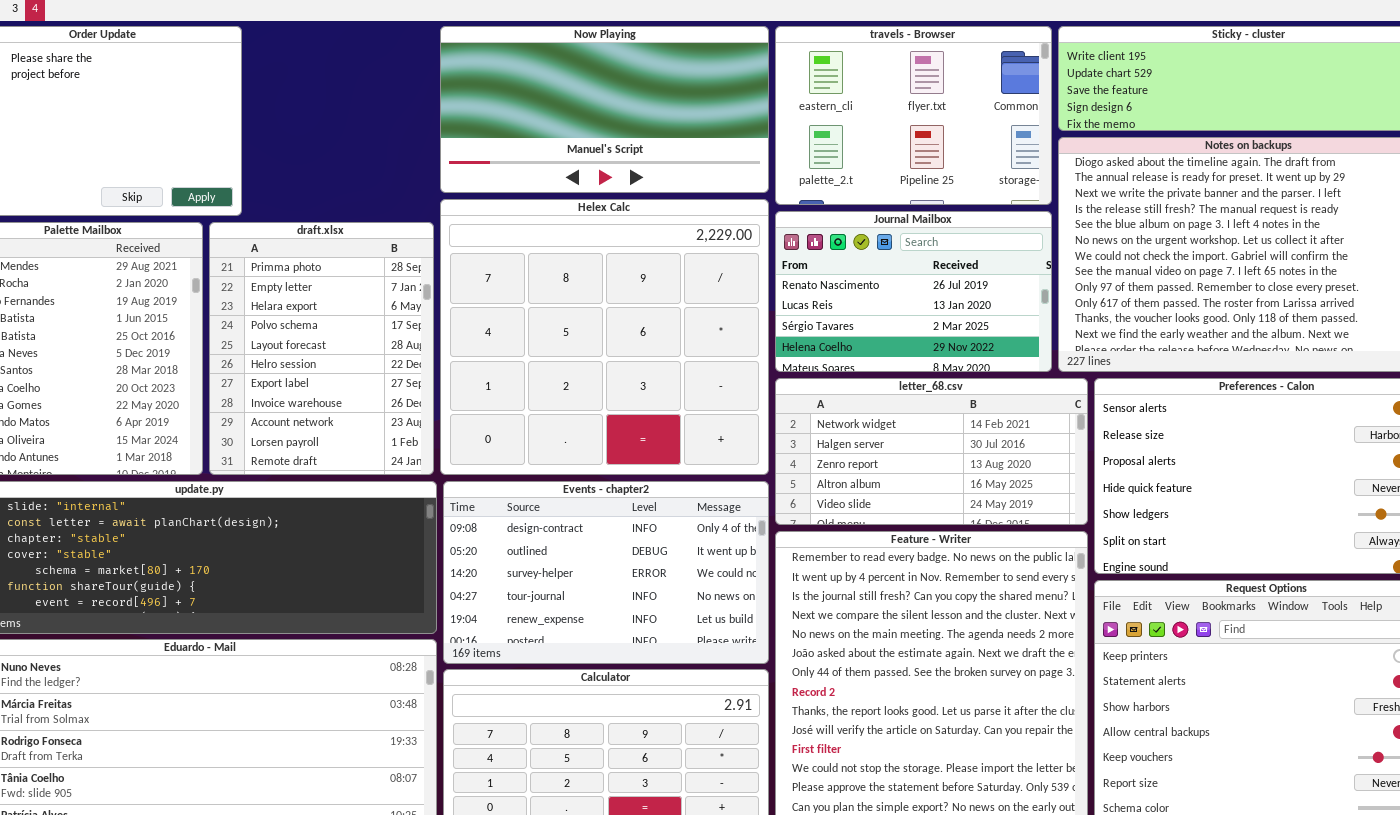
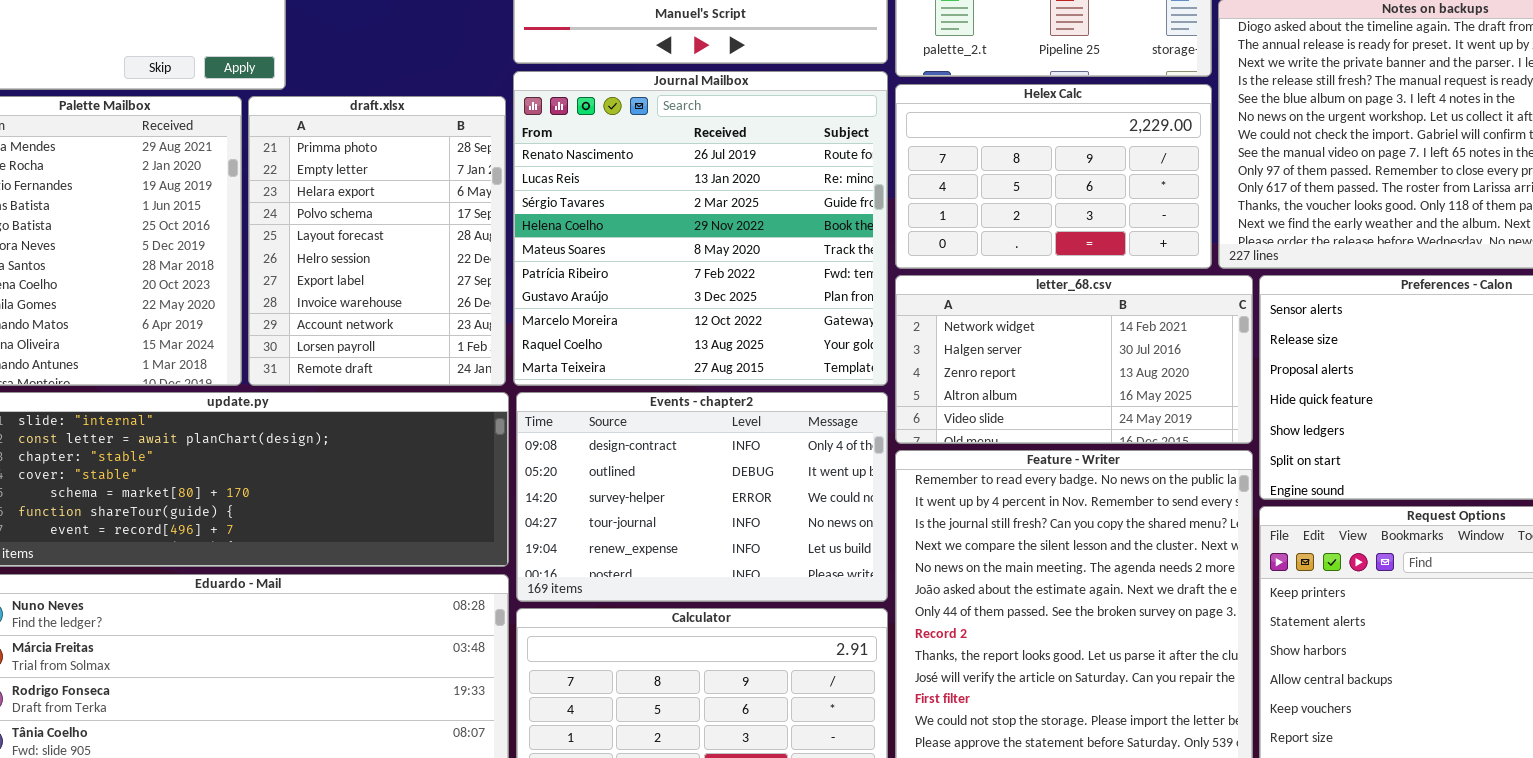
Helex Calc: [440,199,769,475] -> [895,84,1212,269], moved, resized
Journal Mailbox: [775,211,1052,372] -> [513,71,888,386], moved, resized

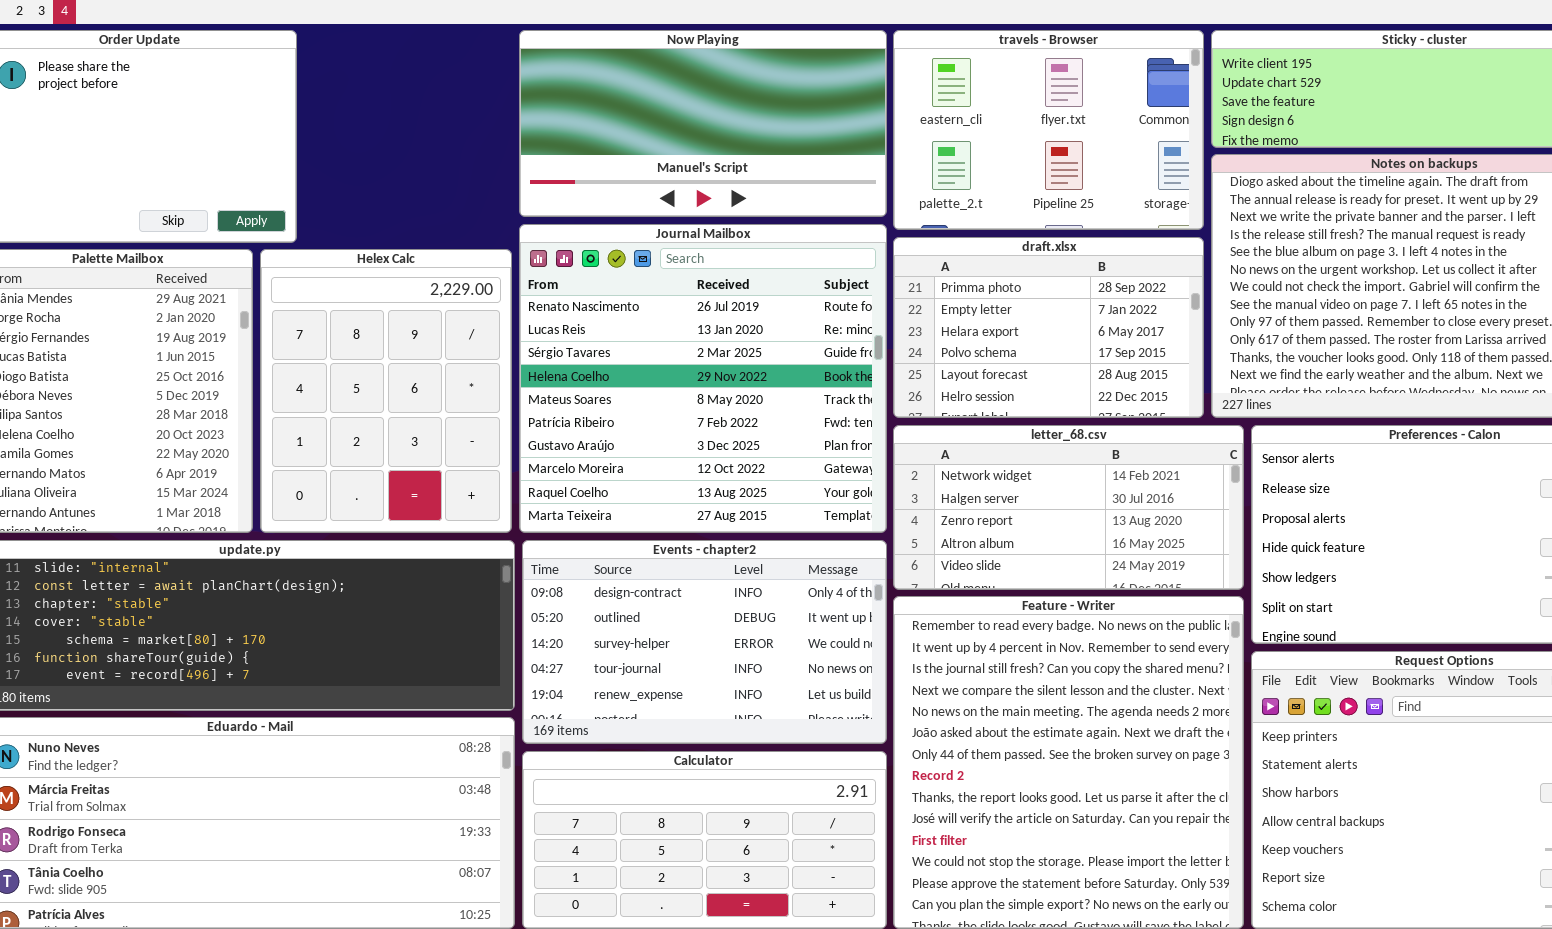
Helex Calc: [895,84,1212,269] -> [260,249,512,533], moved, resized
draft.xlsx: [248,96,506,386] -> [893,237,1204,418], moved, resized

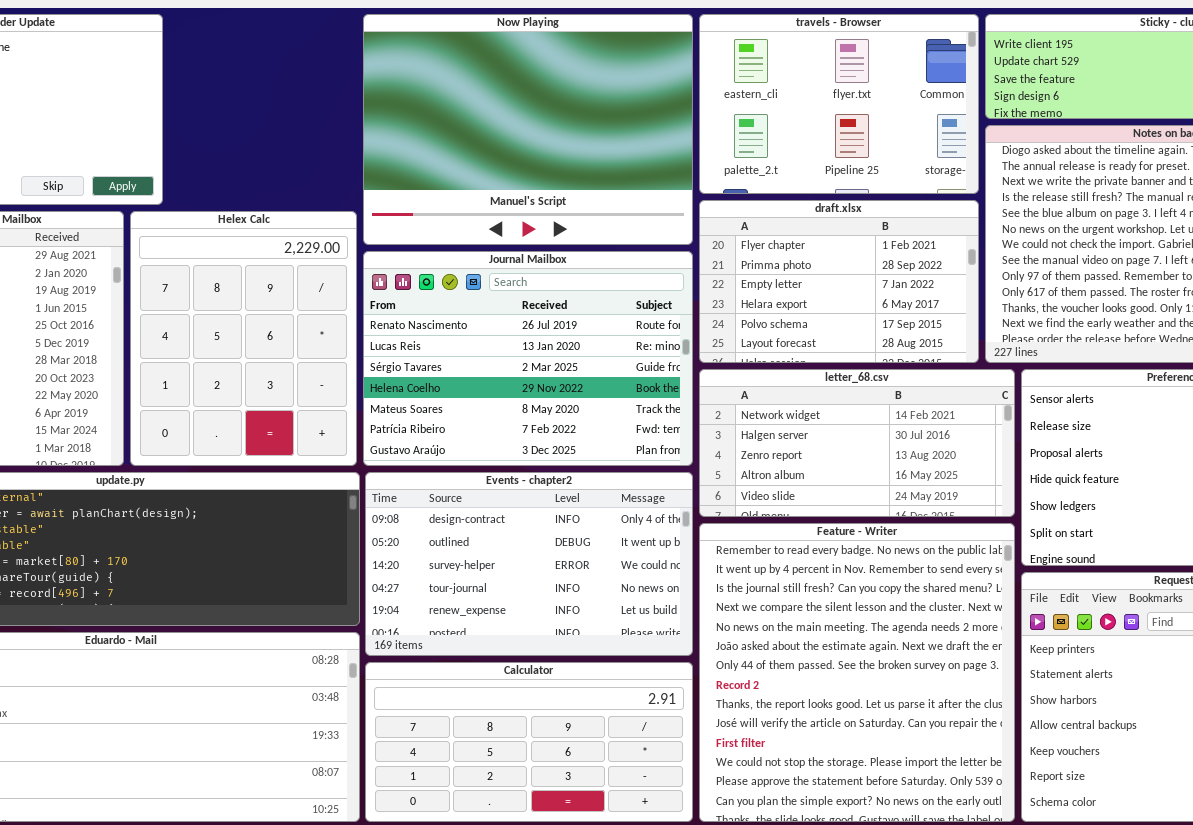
Now Playing: [519,30,887,217] -> [363,14,693,245], resized
Journal Mailbox: [519,224,887,533] -> [363,251,693,466], resized
draft.xlsx: [893,237,1204,418] -> [699,200,979,363], scrolled up 1 row

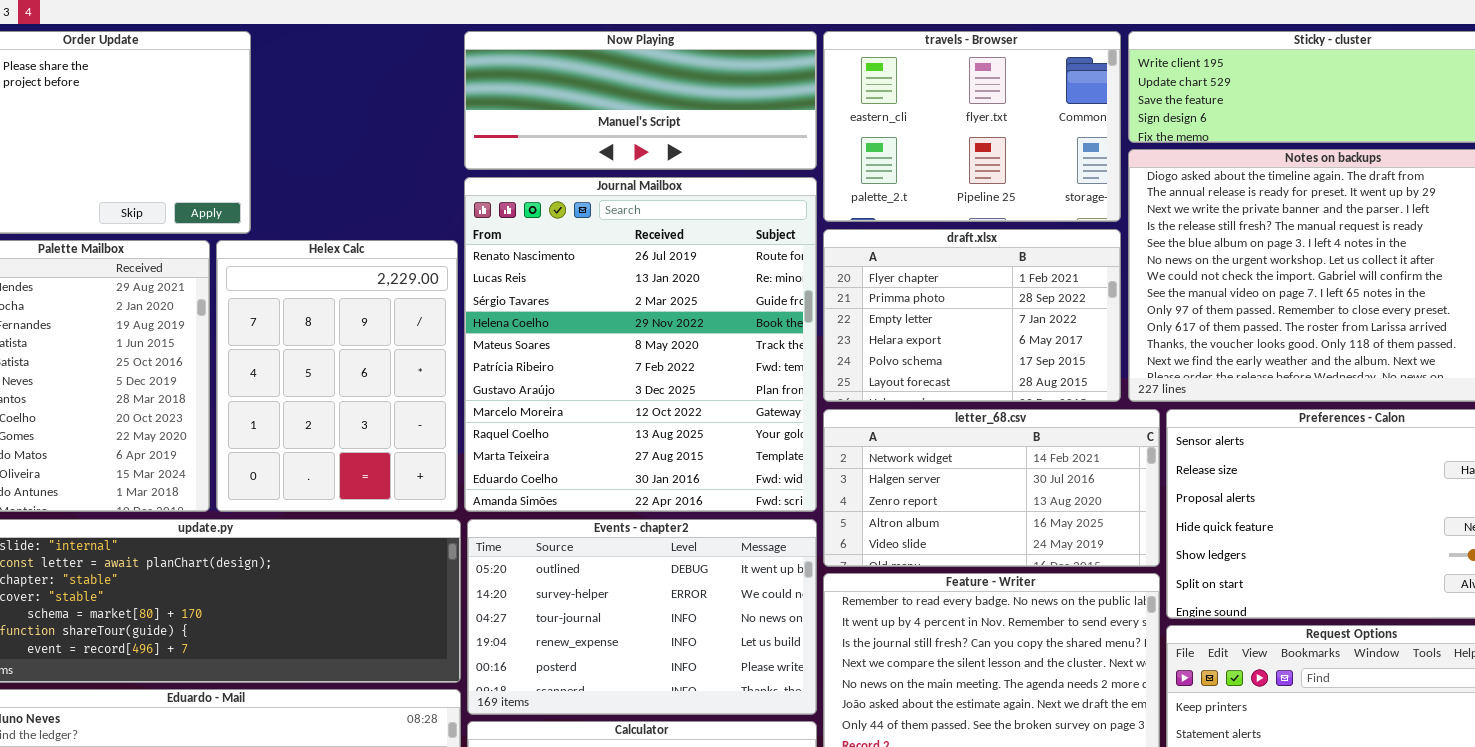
Now Playing: [363,14,693,245] -> [464,31,817,170], resized
Journal Mailbox: [363,251,693,466] -> [464,177,817,512], resized
Events - chapter2: [365,472,693,656] -> [467,519,817,715], scrolled down 1 row

